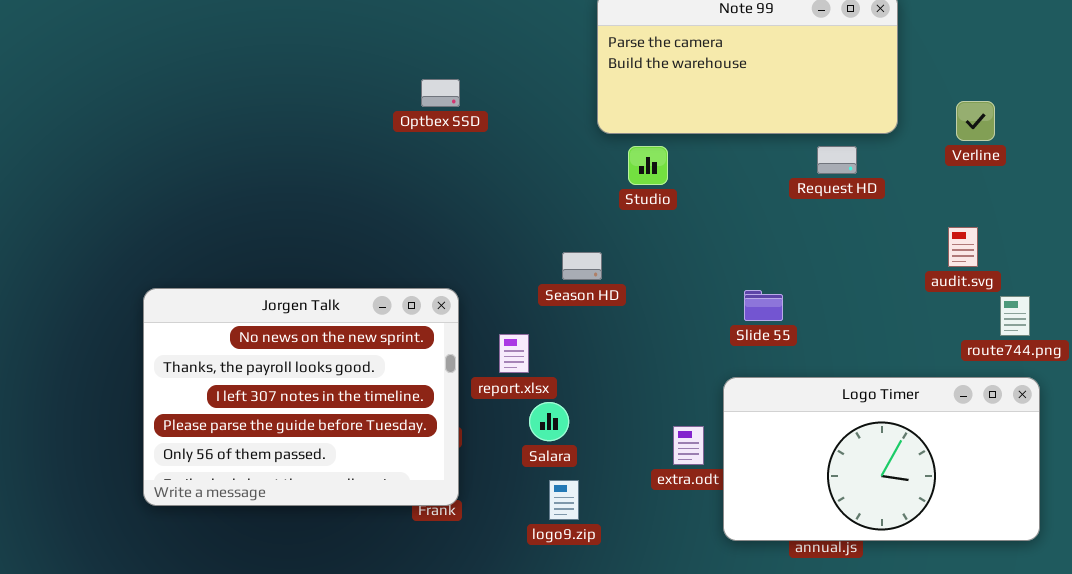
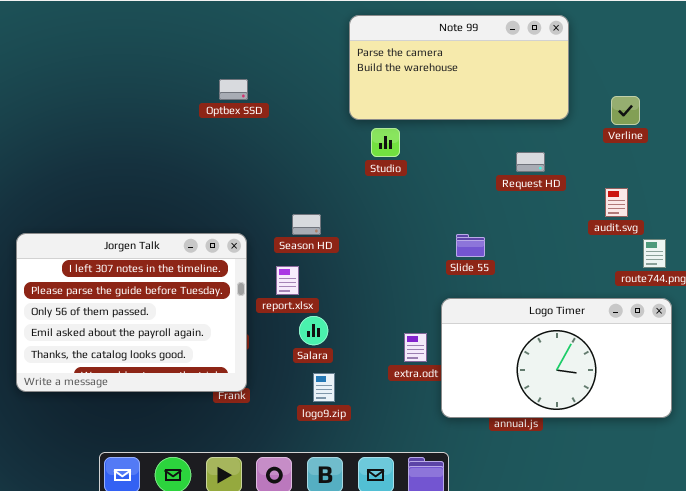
Request HD: [817,146,857,174] -> [516,152,545,172], moved
Season HD: [562,252,602,280] -> [292,214,321,235], moved
Jorgen Talk: [143,288,459,506] -> [16,233,247,392], scrolled down 2 rows

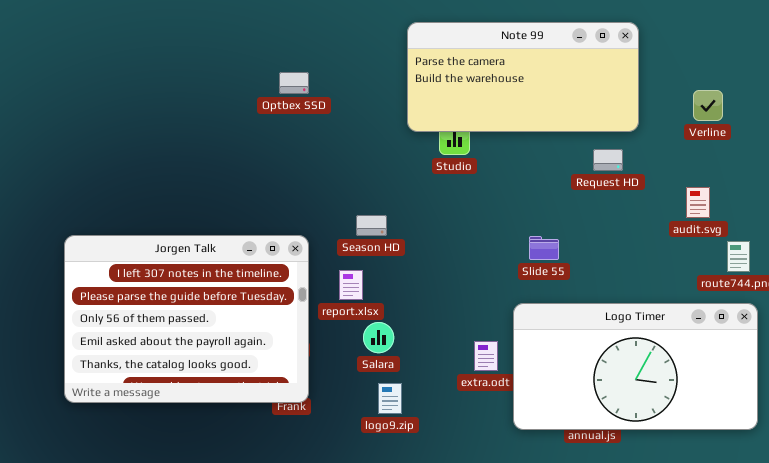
Note 99: [349,15,569,120] -> [407,22,639,132], moved

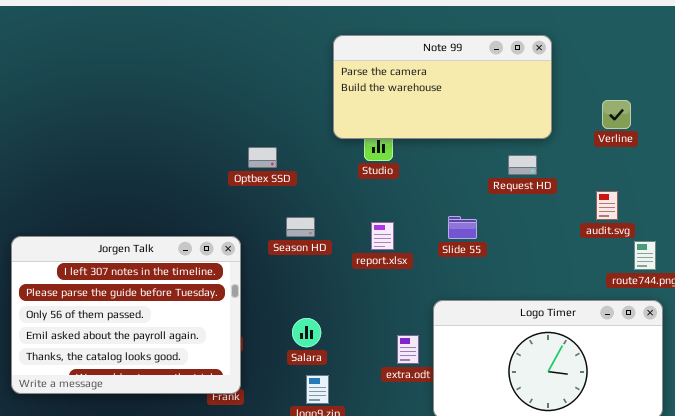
Optbex SSD: [279,72,309,94] -> [248,147,277,168], moved
Slide 55: [529,236,559,260] -> [448,216,477,239], moved
report.xlsx: [339,270,363,300] -> [371,222,394,250], moved

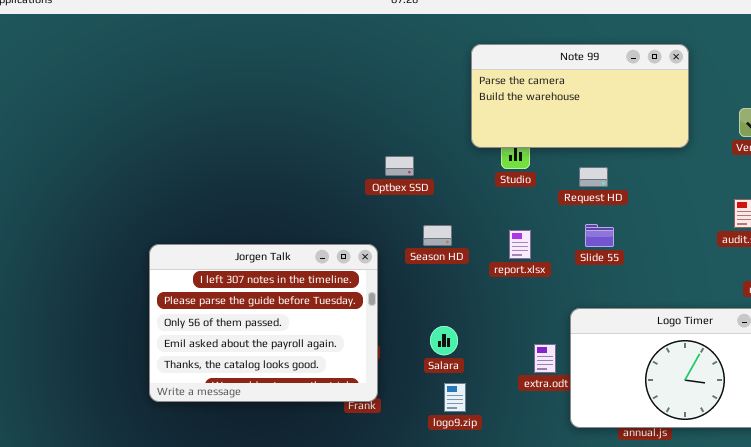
Request HD: [508,155,537,175] -> [579,167,608,187], moved

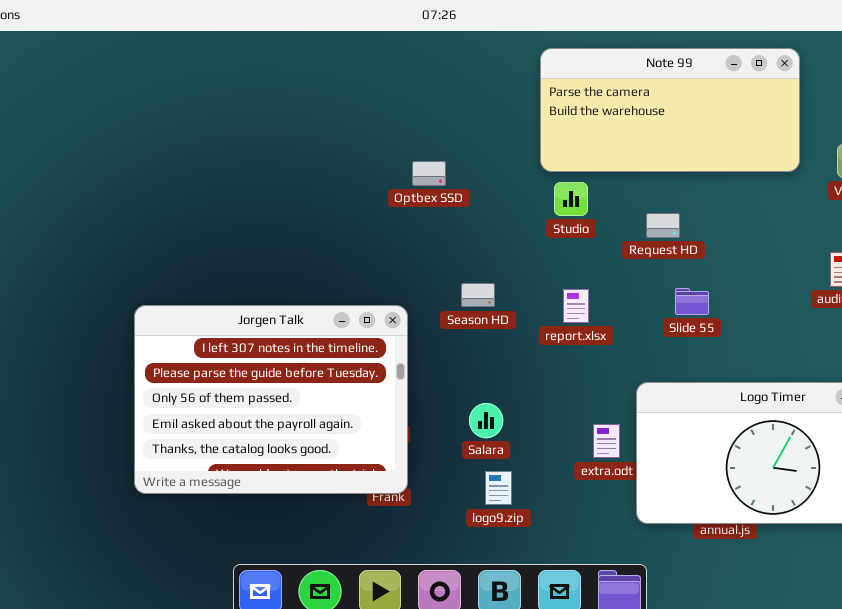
Note 99: [471,44,689,148] -> [540,48,800,172], moved
Optbex SSD: [385,156,414,176] -> [412,161,446,186], moved
Slide 55: [585,224,614,247] -> [675,288,709,315], moved

